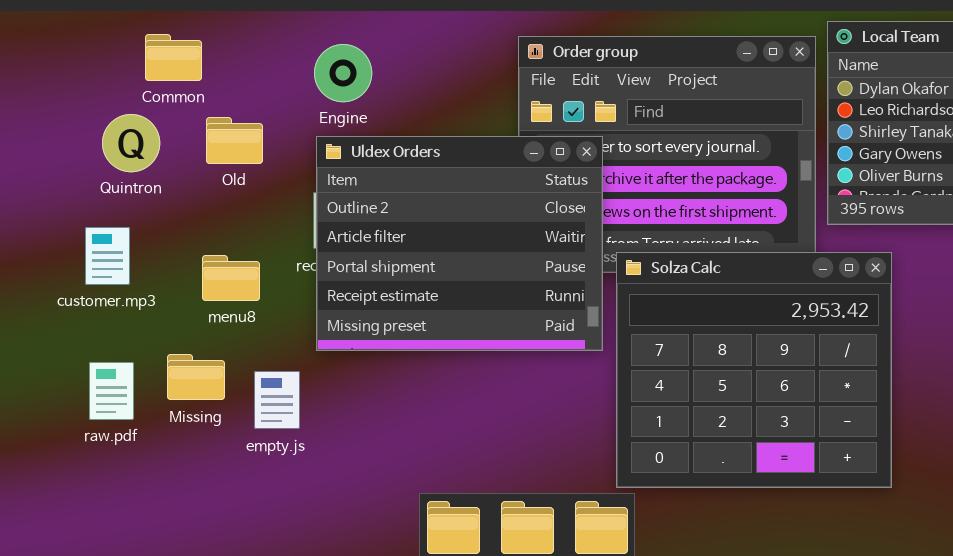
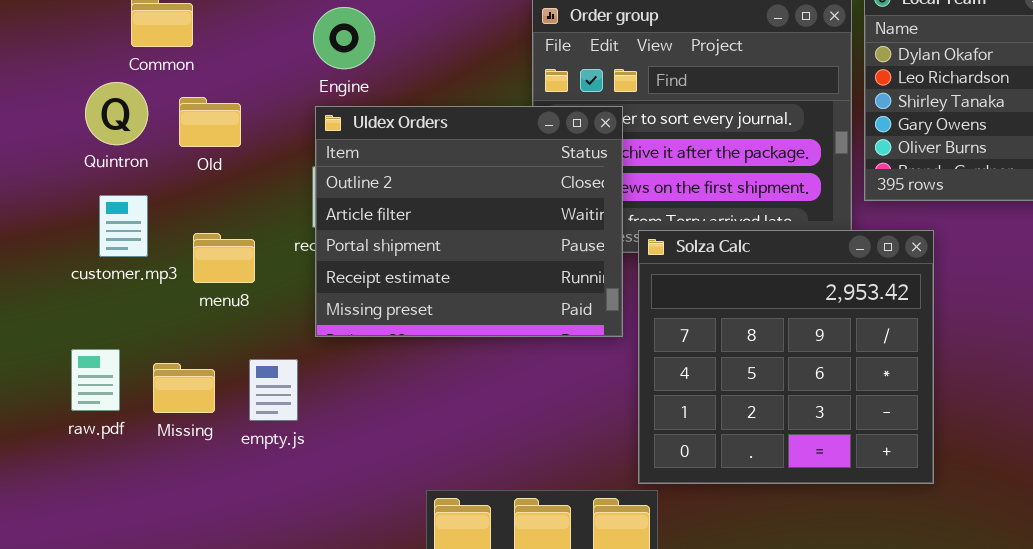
Old: [206,117,263,164] -> [179,97,241,147], moved
customer.mp3: [85,227,130,285] -> [99,195,148,257], moved
Missing: [167,354,225,400] -> [153,363,215,413], moved

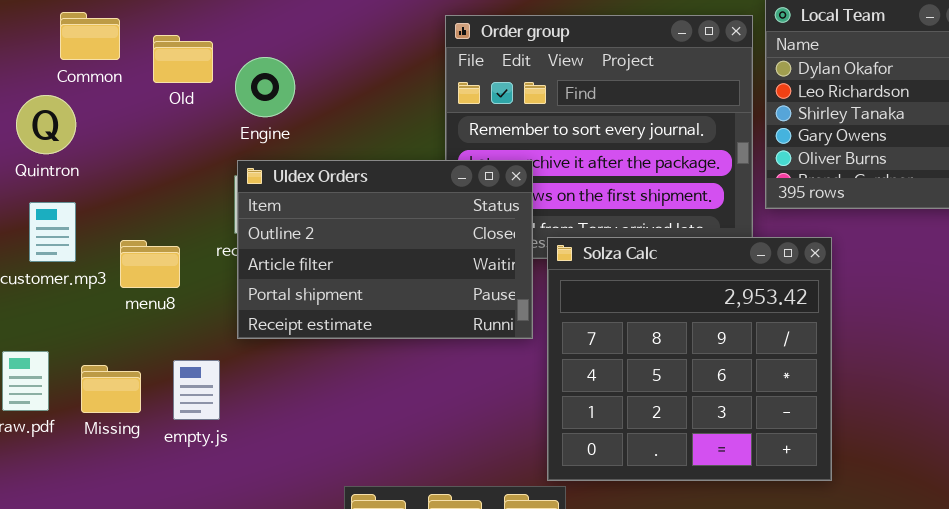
Engine: [313,7,375,69] -> [235,57,295,117], moved
Old: [179,97,241,147] -> [153,35,213,83], moved
Uldex Orders: [315,106,623,337] -> [237,160,533,339], resized

